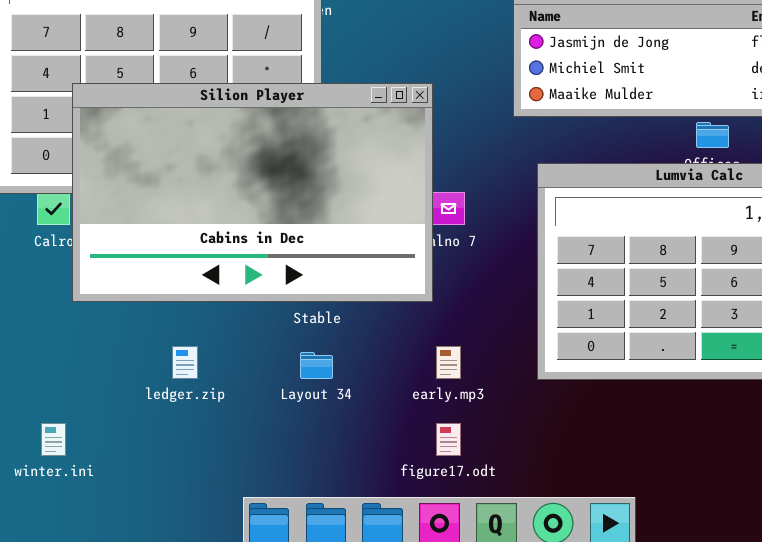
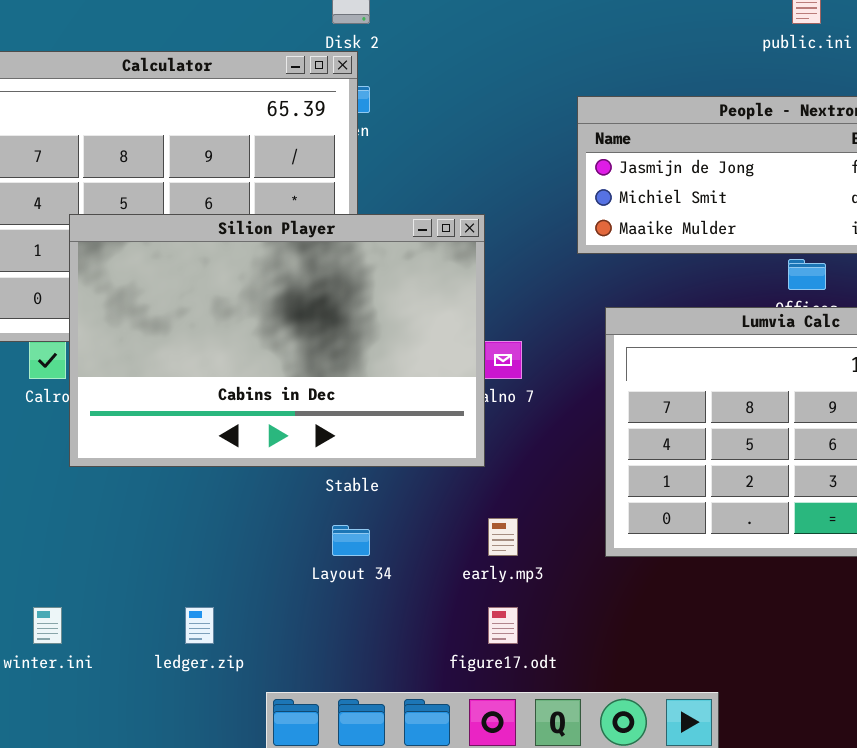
ledger.zip: [172,346,198,379] -> [185,607,214,644], moved

